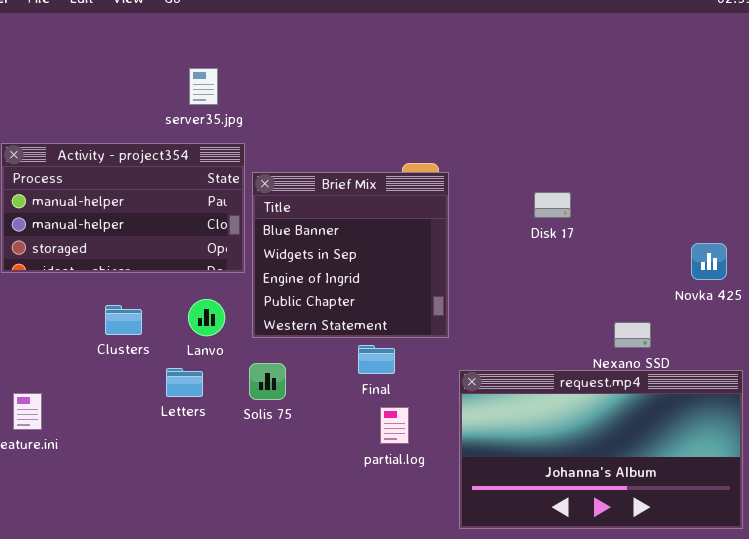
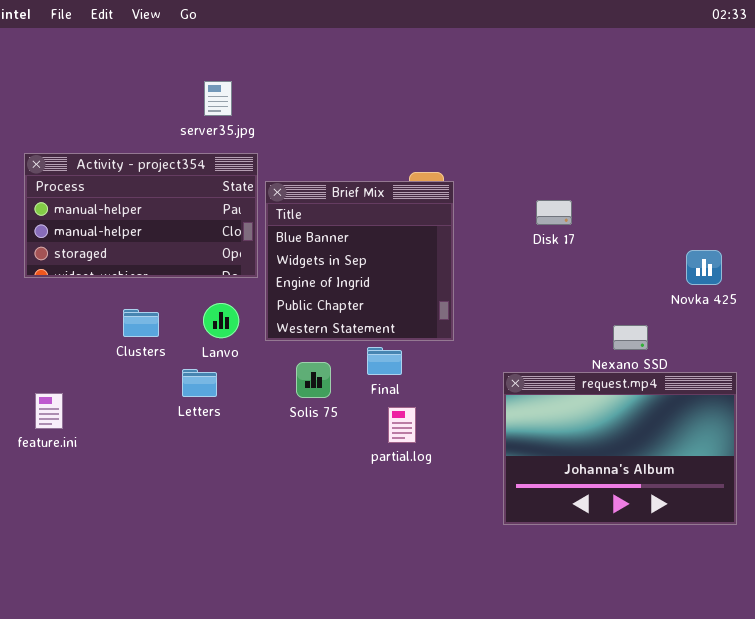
Solis 75: [249,363,286,400] -> [296,362,331,398], moved
request.mp4: [459,370,743,529] -> [503,372,737,525], resized

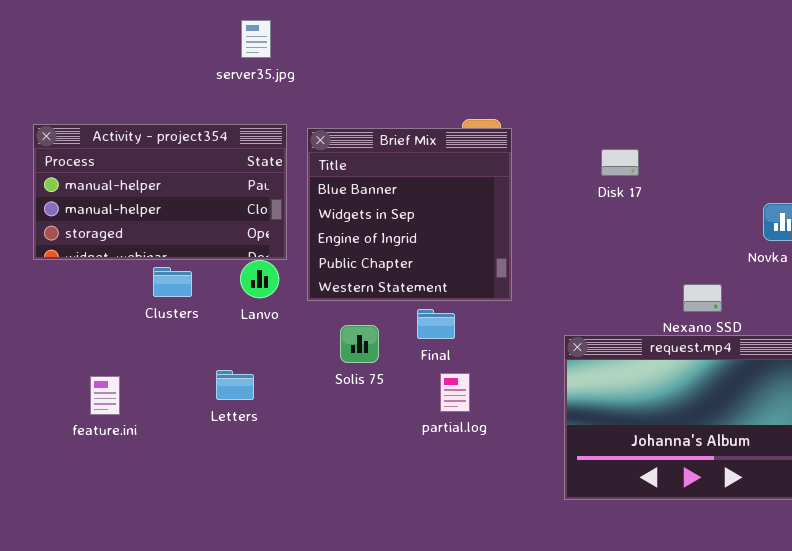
Activity - project354: [24,153,258,278] -> [33,124,287,260], moved
Letters: [182,369,217,397] -> [216,370,254,400], moved
feature.ini: [35,393,63,429] -> [90,376,120,415], moved

